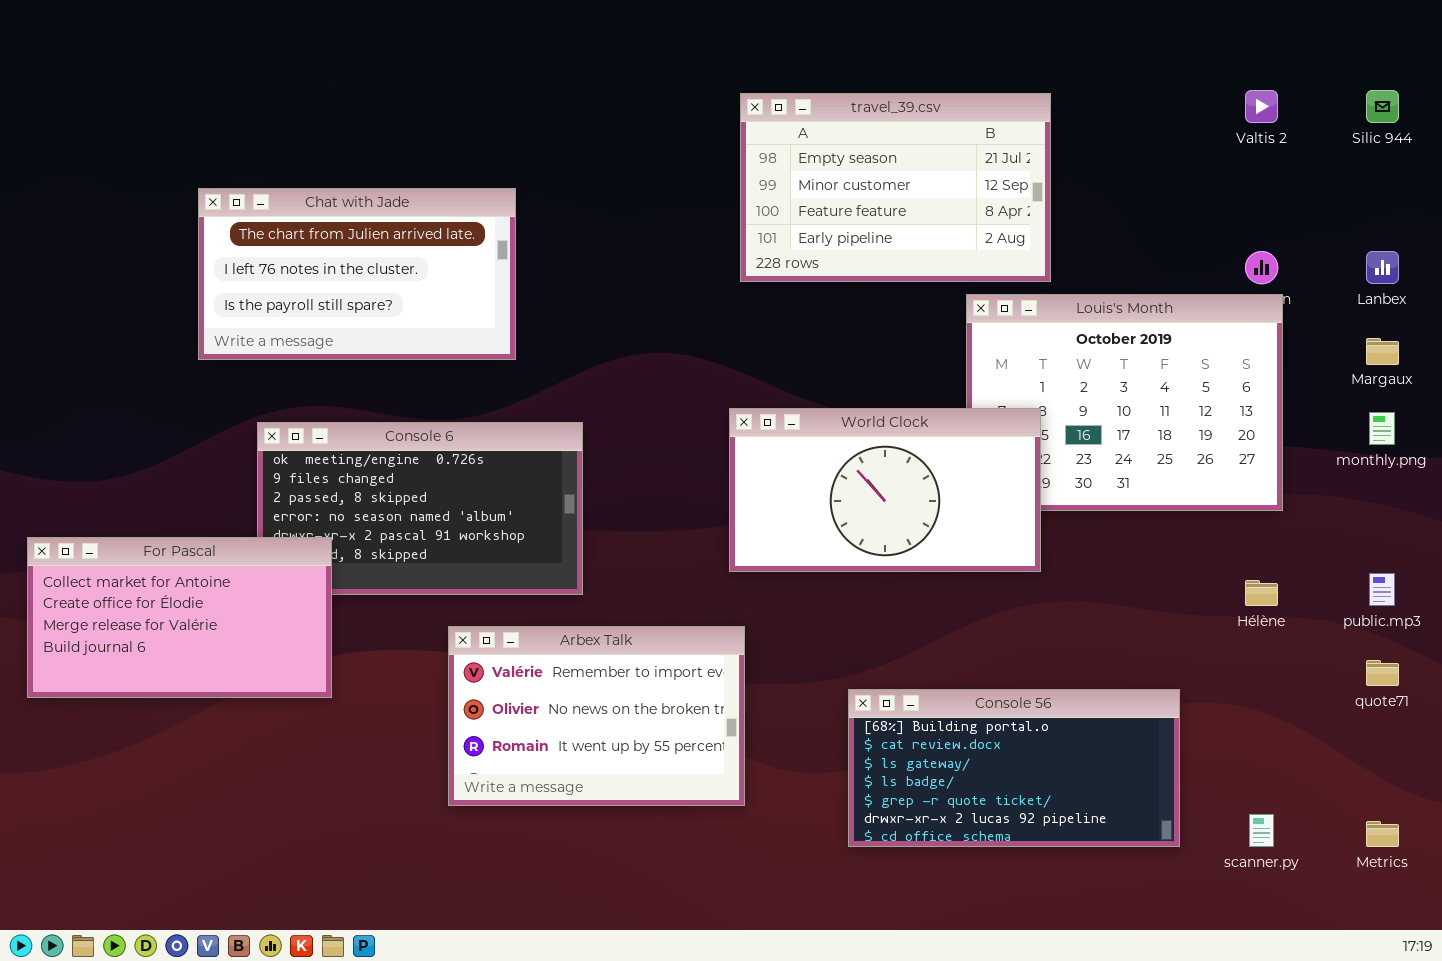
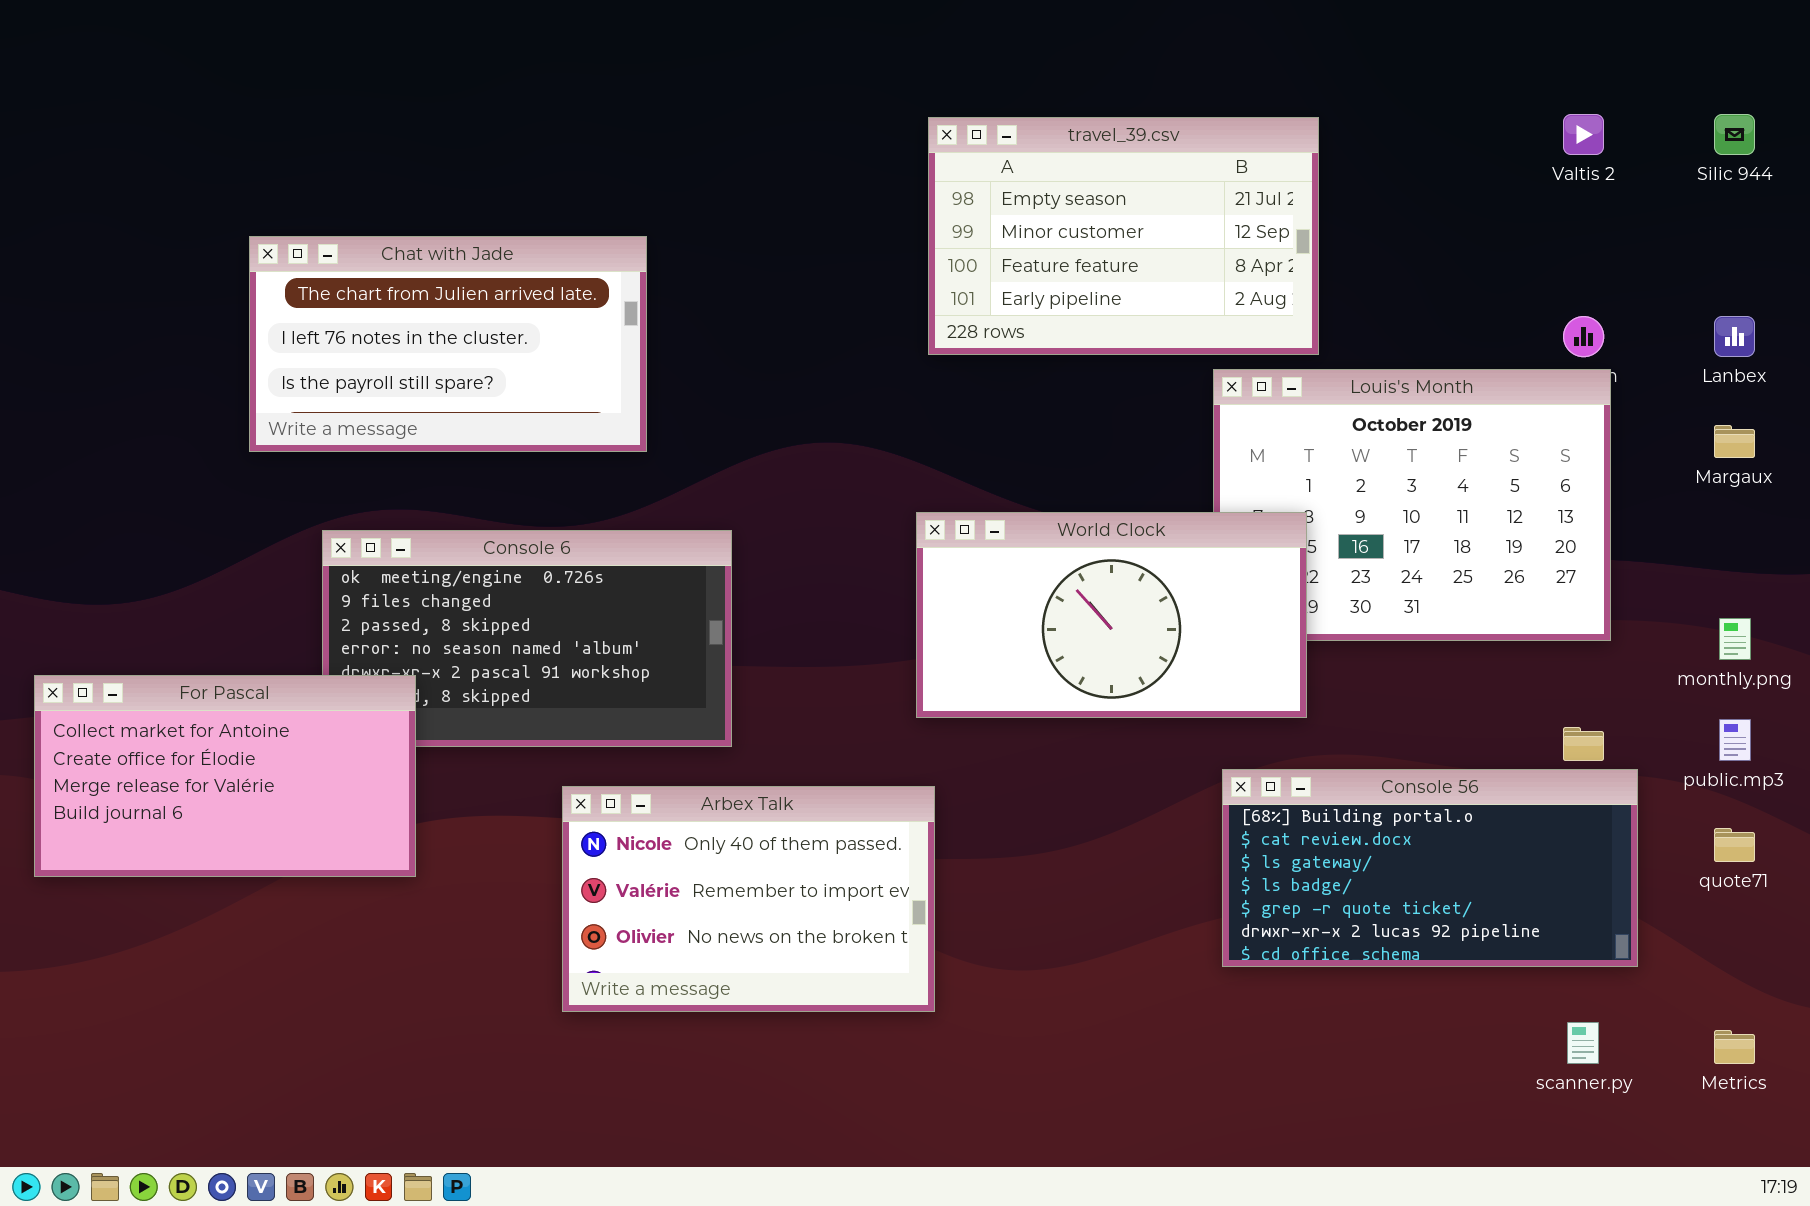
monthly.png: [1369,412,1395,445] -> [1719,618,1751,660], moved
Arbex Talk: [448,626,745,806] -> [562,786,935,1012], scrolled up 1 row
Console 56: [848,689,1180,847] -> [1222,769,1638,967], moved

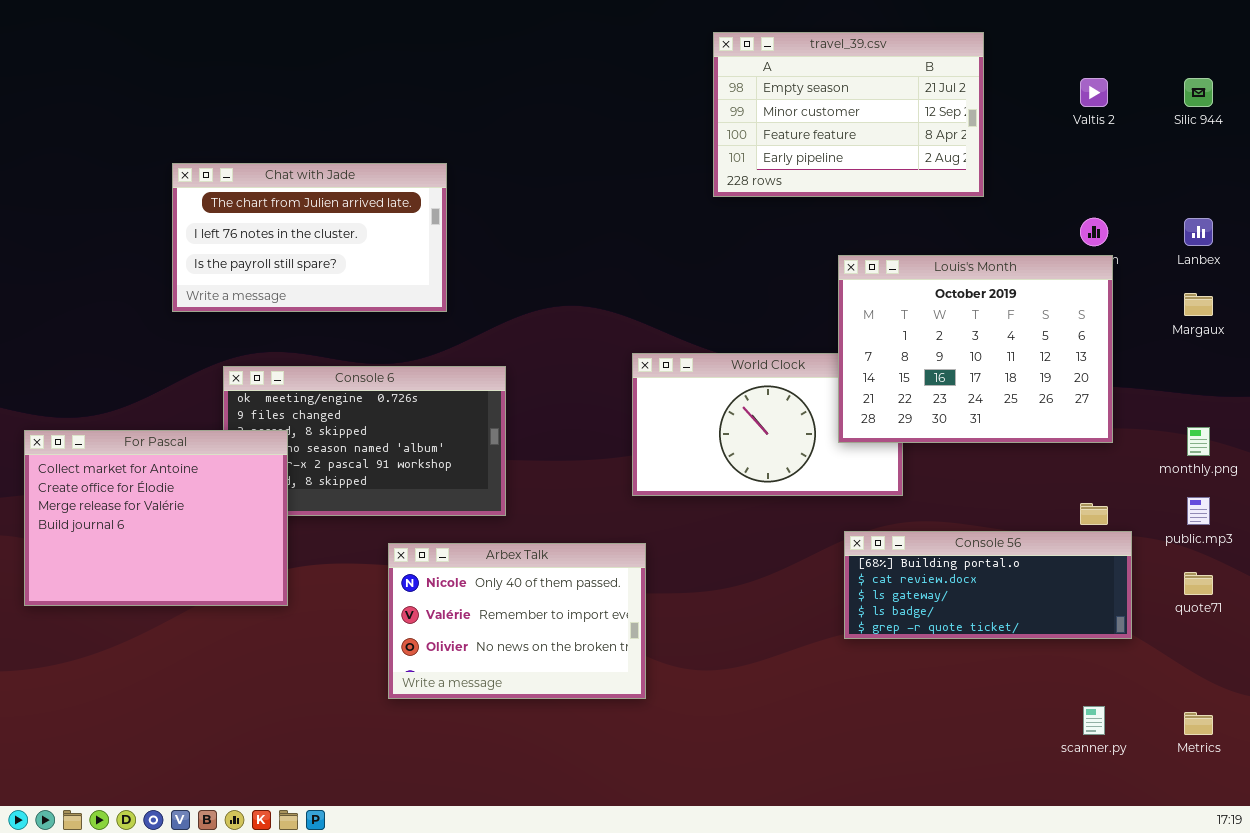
travel_39.csv: [928,117,1319,355] -> [713,32,984,197], moved
Louis's Month: [1213,369,1611,641] -> [838,255,1113,443], raised
For Pascal: [34,675,416,877] -> [24,430,288,606], resized
Console 56: [1222,769,1638,967] -> [844,531,1132,639], resized

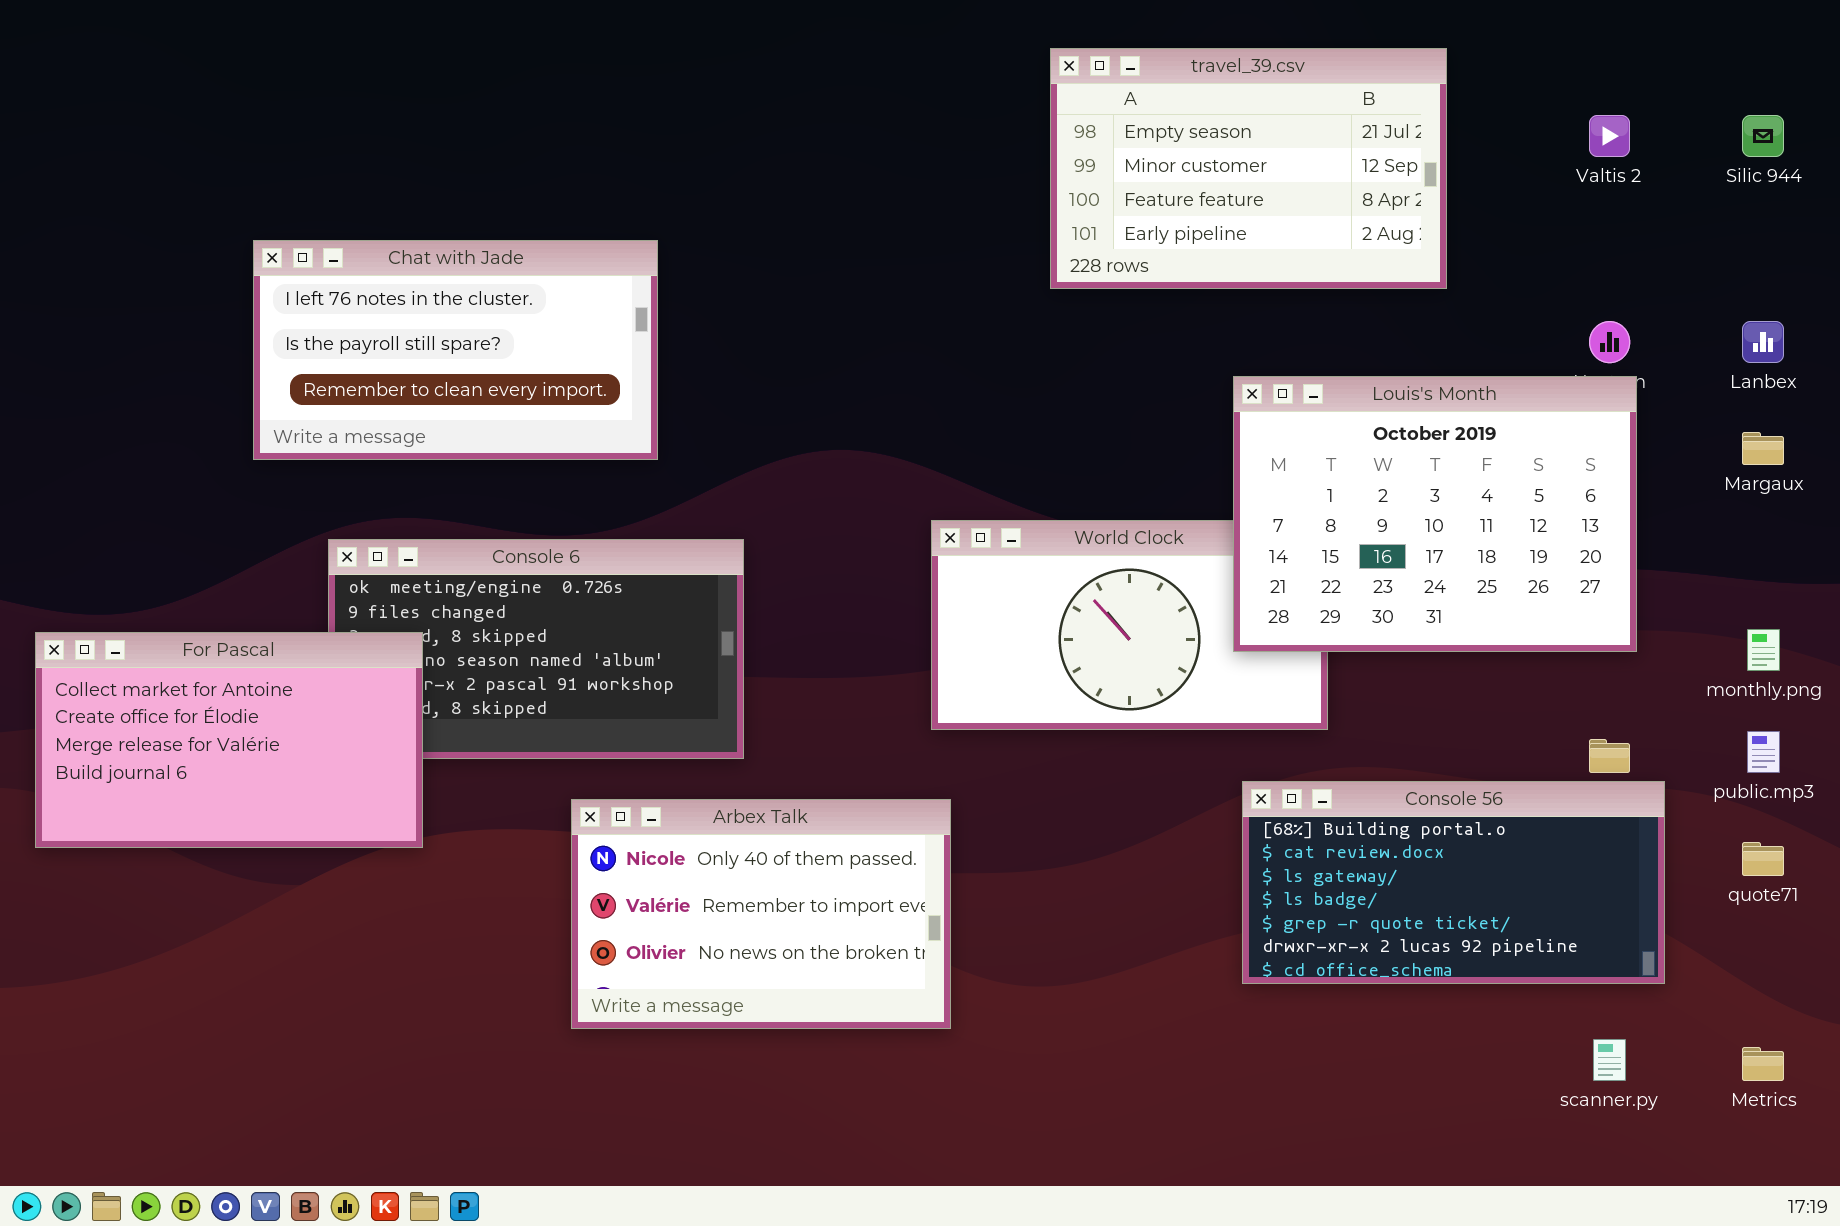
Chat with Jade: [172,163,447,312] -> [253,240,658,460], scrolled down 1 row
For Pascal: [24,430,288,606] -> [35,632,423,848], resized
Console 56: [844,531,1132,639] -> [1242,781,1665,984], resized

